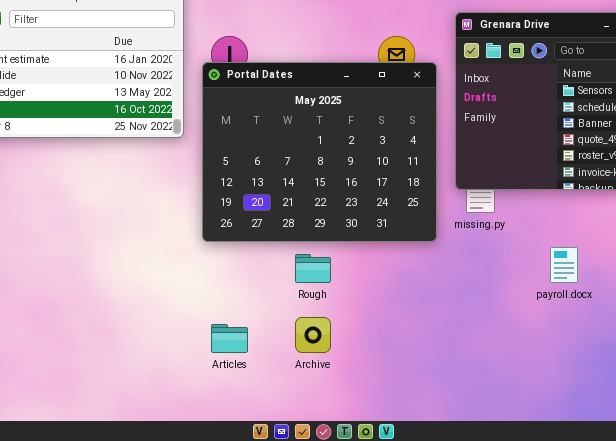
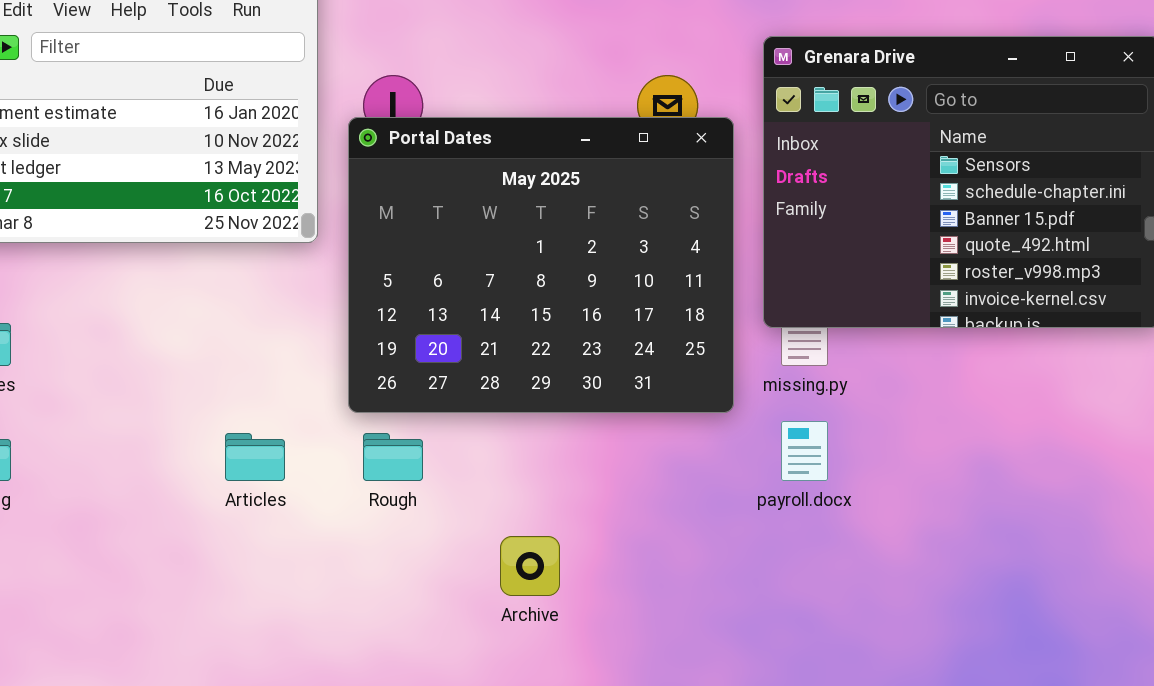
payroll.docx: [550,247,578,283] -> [781,421,828,481], moved
Rough: [295,254,331,283] -> [363,433,423,481], moved
Articles: [211,324,248,353] -> [225,433,285,481], moved

